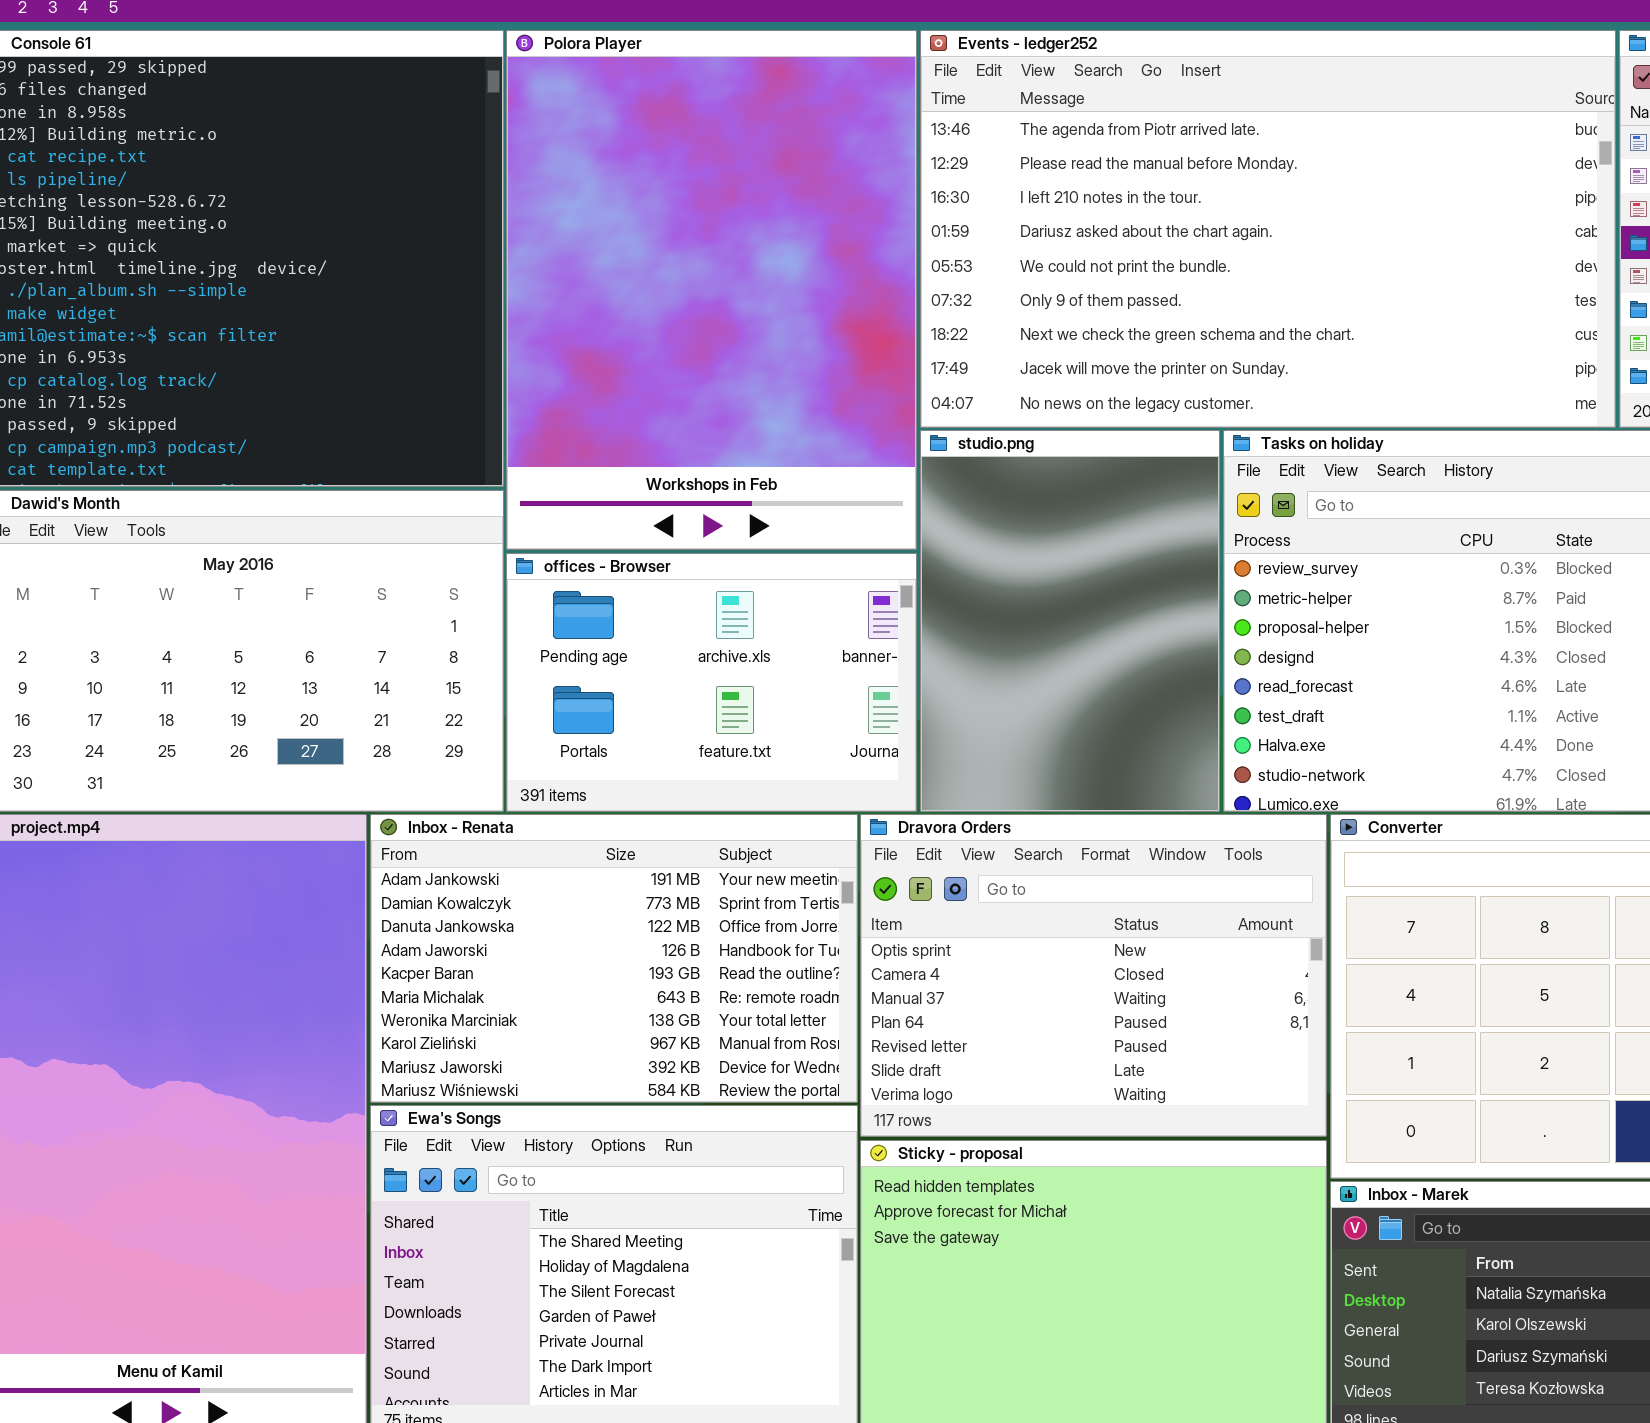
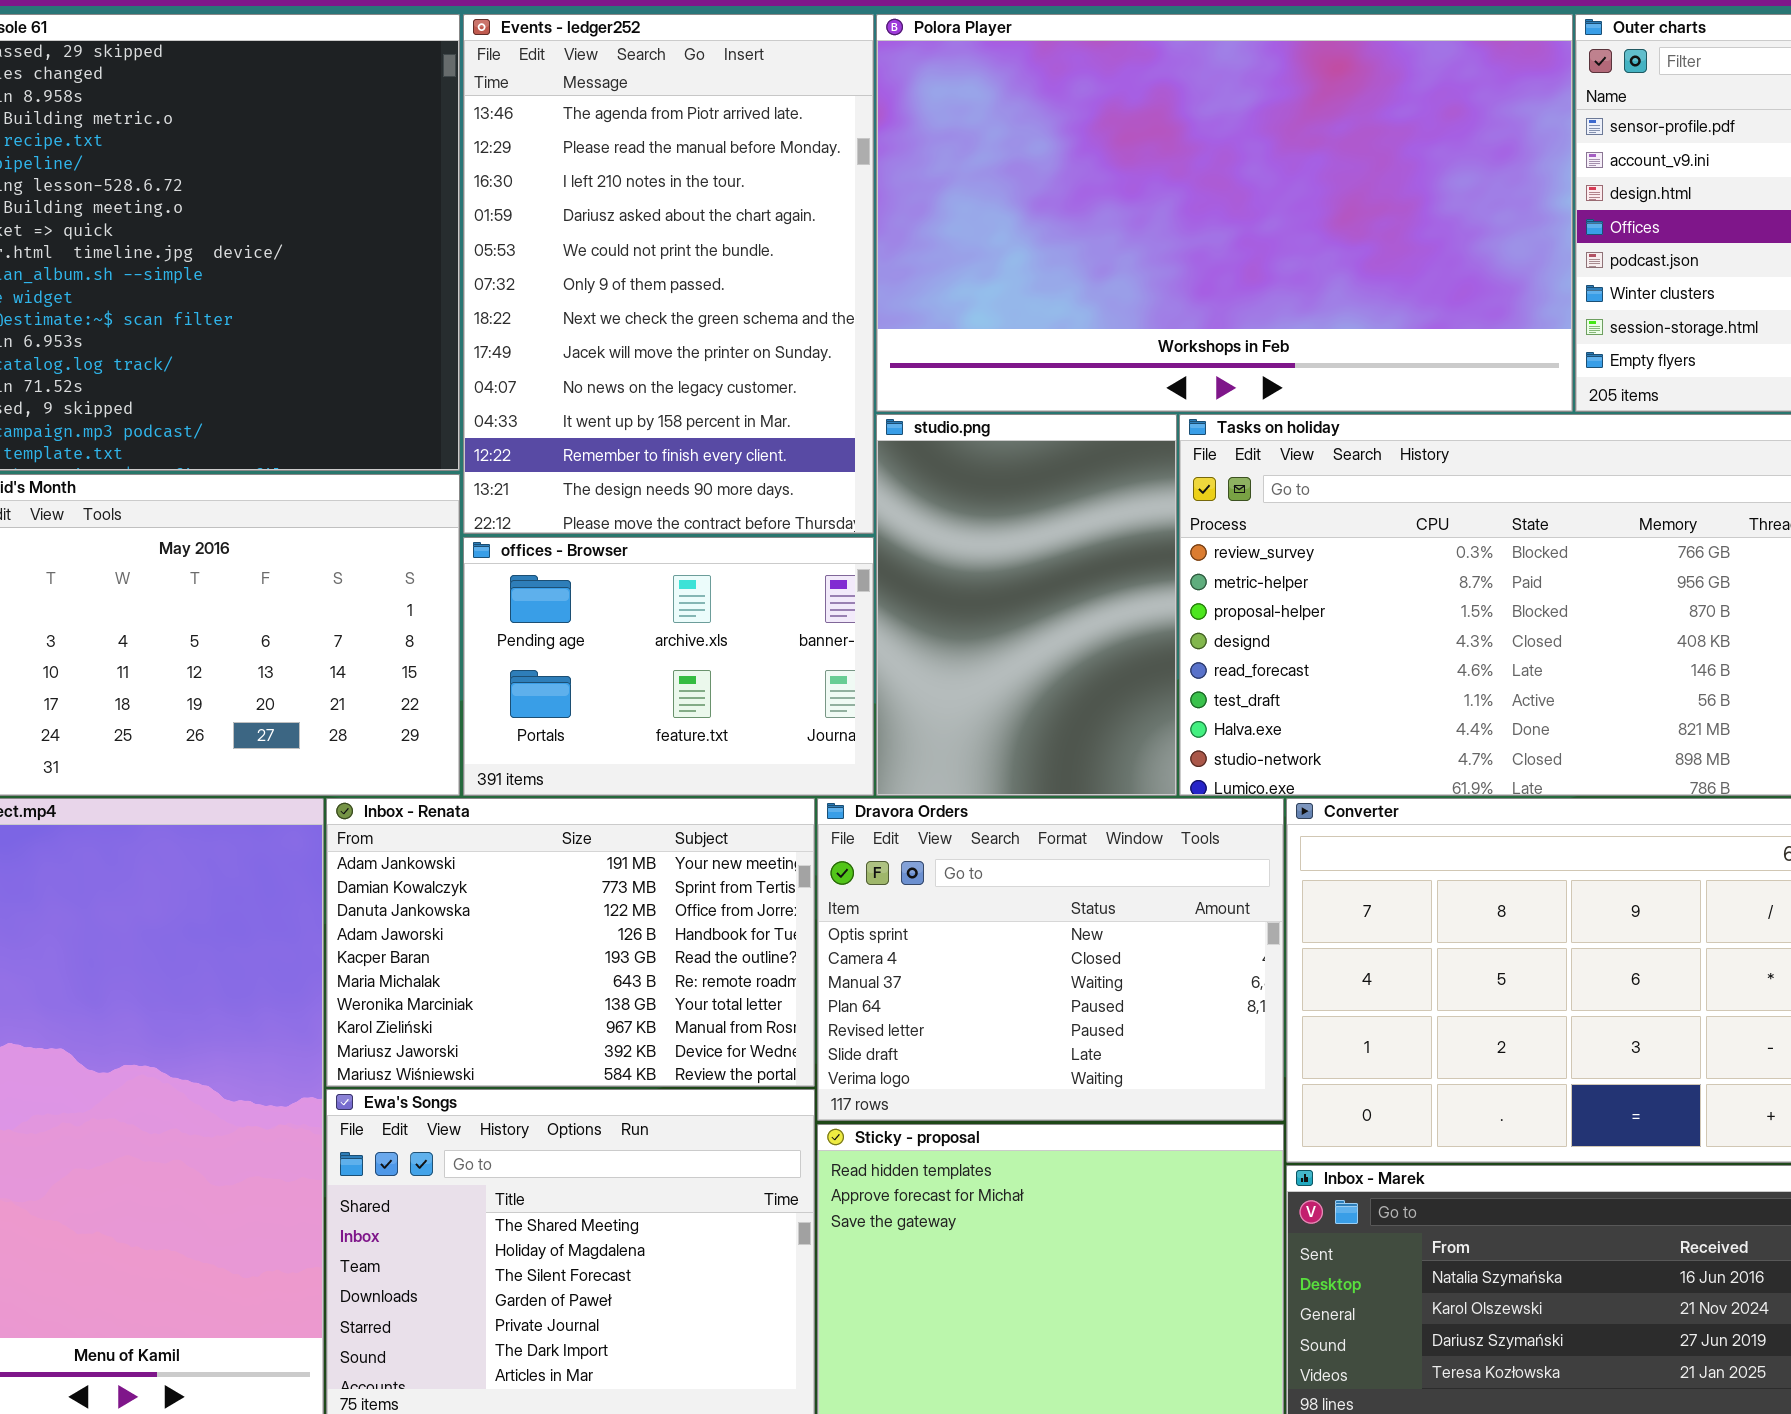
Polora Player: [506,30,917,550] -> [876,14,1573,412], moved, resized
Events - ledger252: [920,30,1616,428] -> [463,14,874,534], moved, resized

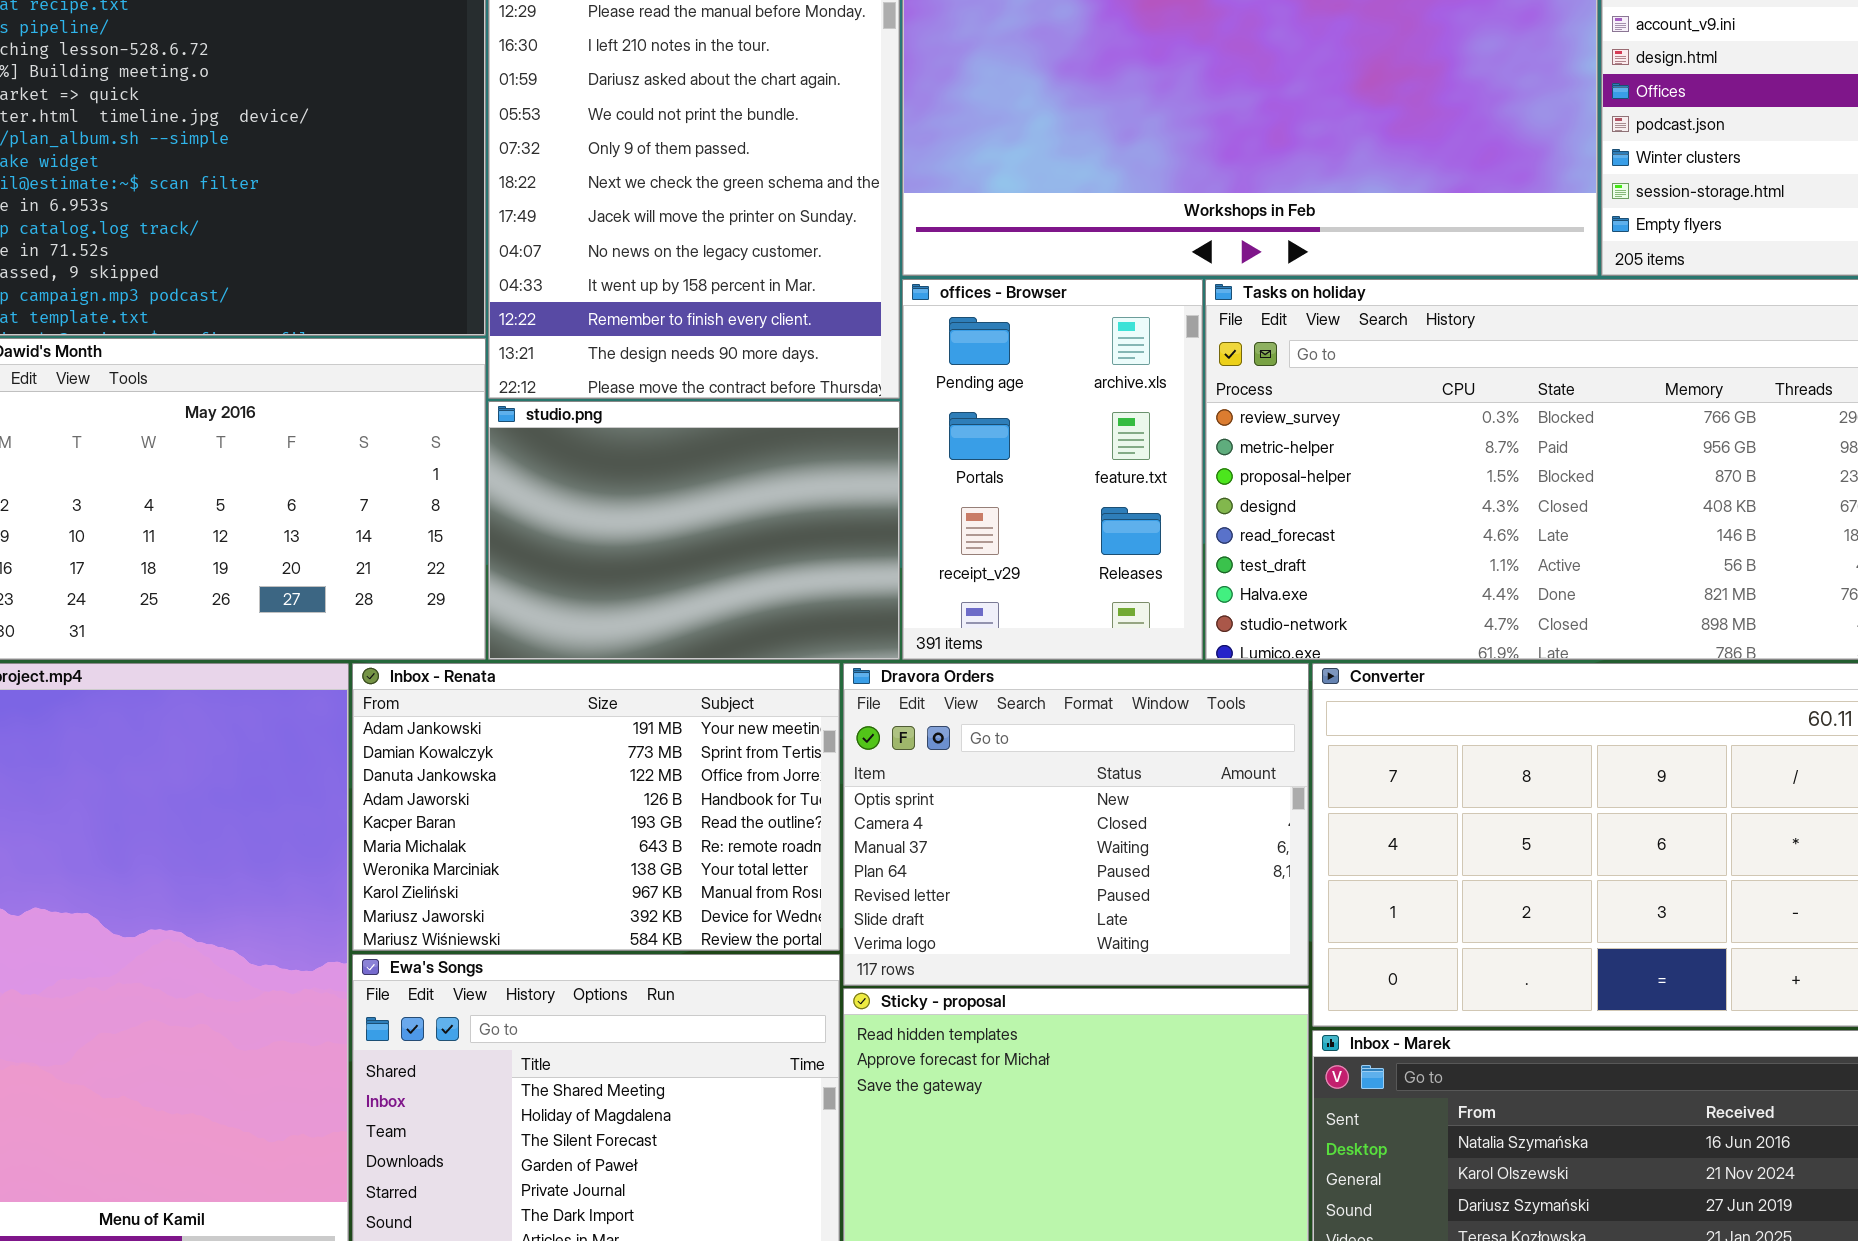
studio.png: [876,414,1177,796] -> [488,401,900,660], moved, resized
offices - Browser: [463,537,874,796] -> [902,279,1203,660], moved, resized

